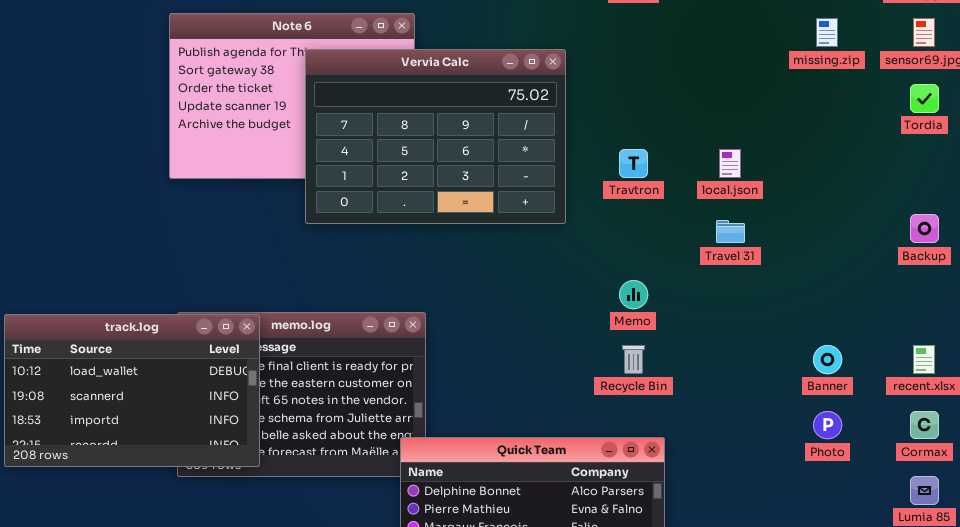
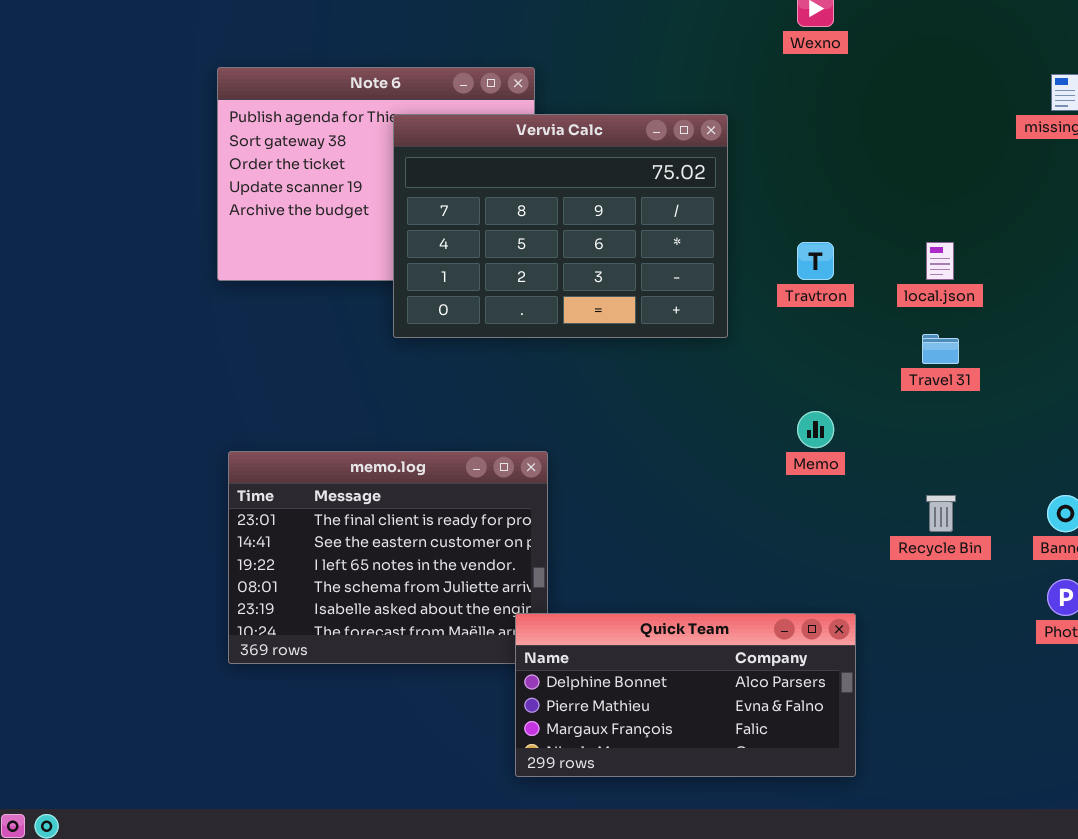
track.log: [4,314,260,467] -> none, closed
Recycle Bin: [622,345,645,374] -> [926,495,956,532], moved

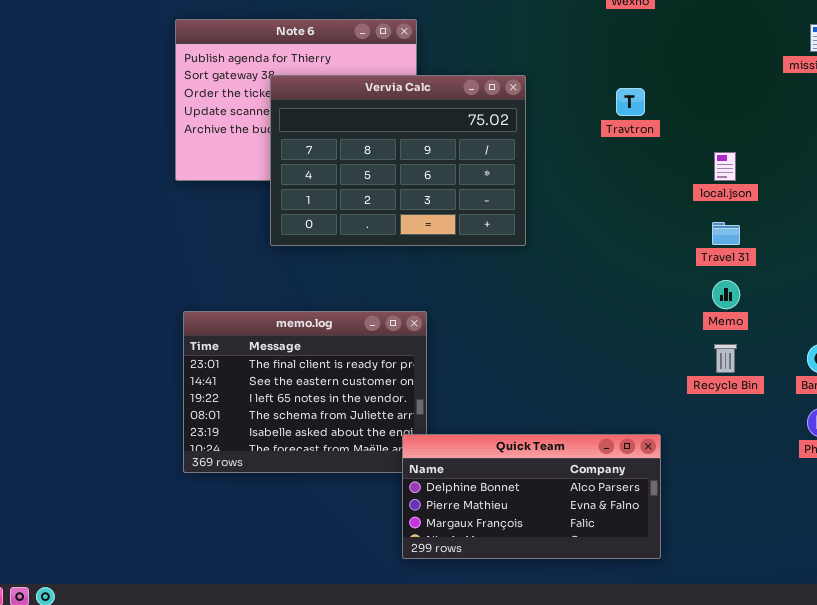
Vervia Calc: [393,114,728,338] -> [270,75,526,246], moved
Travtron: [797,242,834,280] -> [616,88,645,116], moved
Memo: [797,411,834,448] -> [712,280,740,309], moved

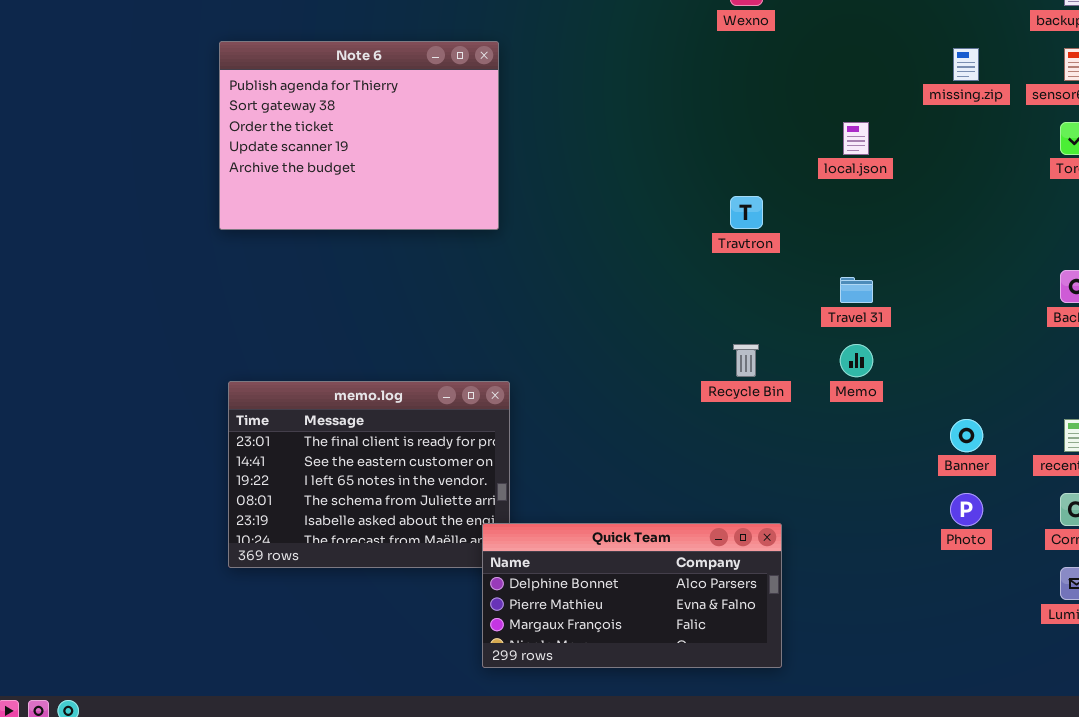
Vervia Calc: [270,75,526,246] -> none, closed
Travtron: [616,88,645,116] -> [730,196,763,229], moved
local.json: [714,152,736,181] -> [843,122,869,155], moved
Recycle Bin: [714,344,737,373] -> [733,344,759,377], moved

